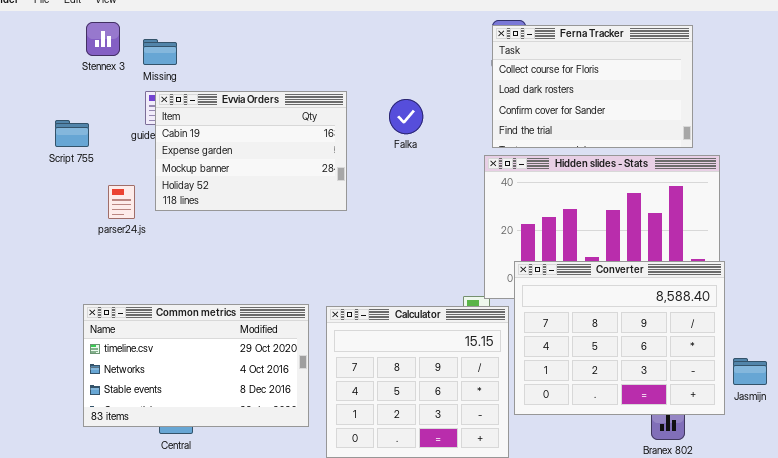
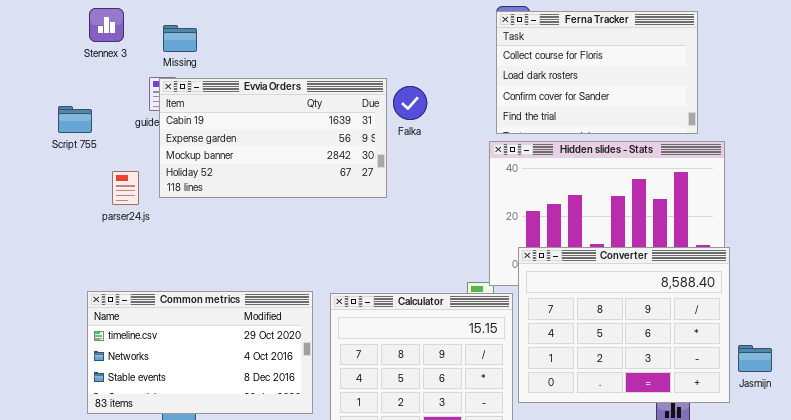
Missing: [143,39,177,65] -> [163,25,197,52], moved
Evvia Orders: [155,91,347,211] -> [159,78,387,198], resized

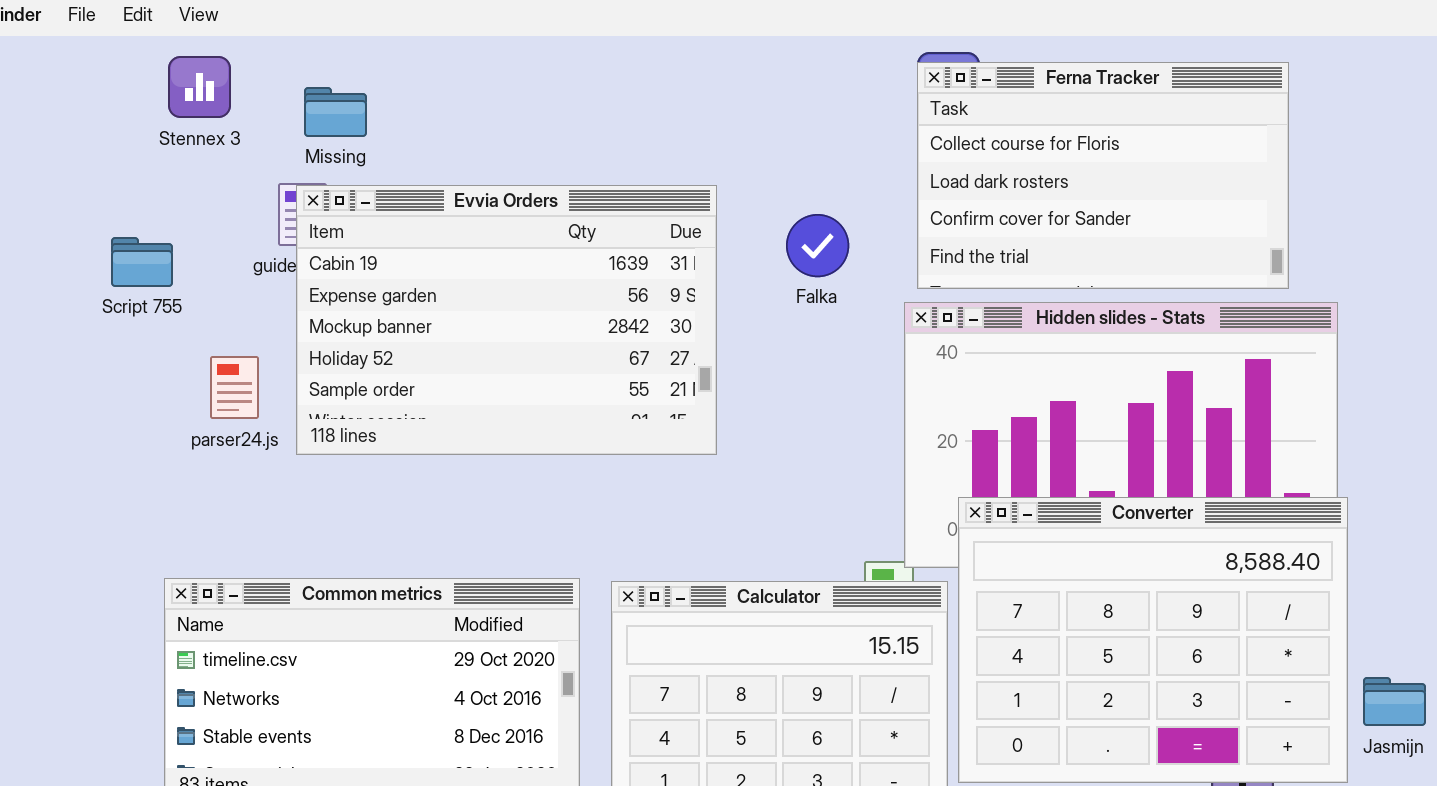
Evvia Orders: [159,78,387,198] -> [296,185,717,455], resized
Falka: [393,86,427,120] -> [786,214,849,277], moved

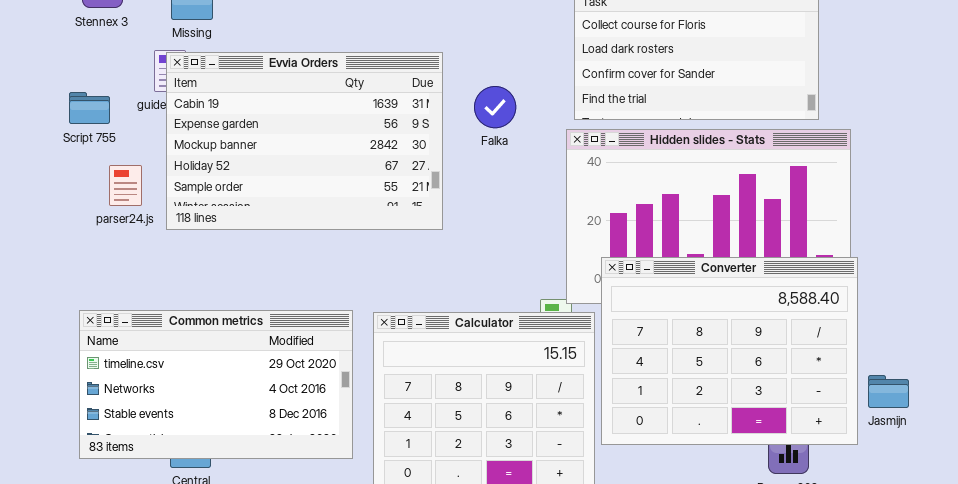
Falka: [786,214,849,277] -> [474,86,516,128], moved
Script 755: [111,237,173,287] -> [69,92,110,124], moved

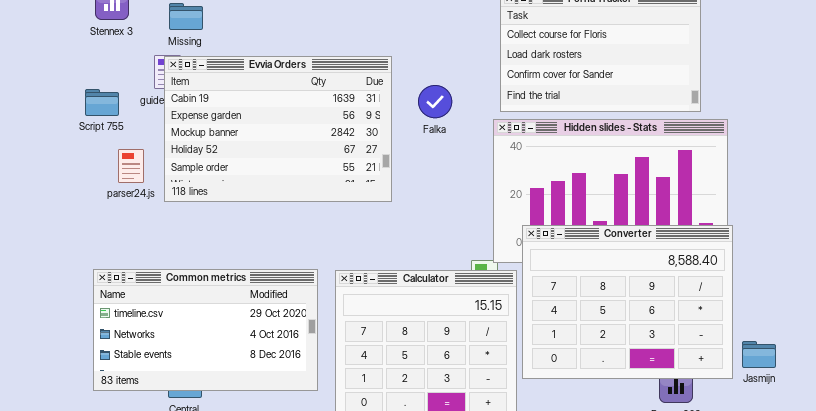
Jasmijn: [868,375,909,408] -> [742,341,776,368], moved

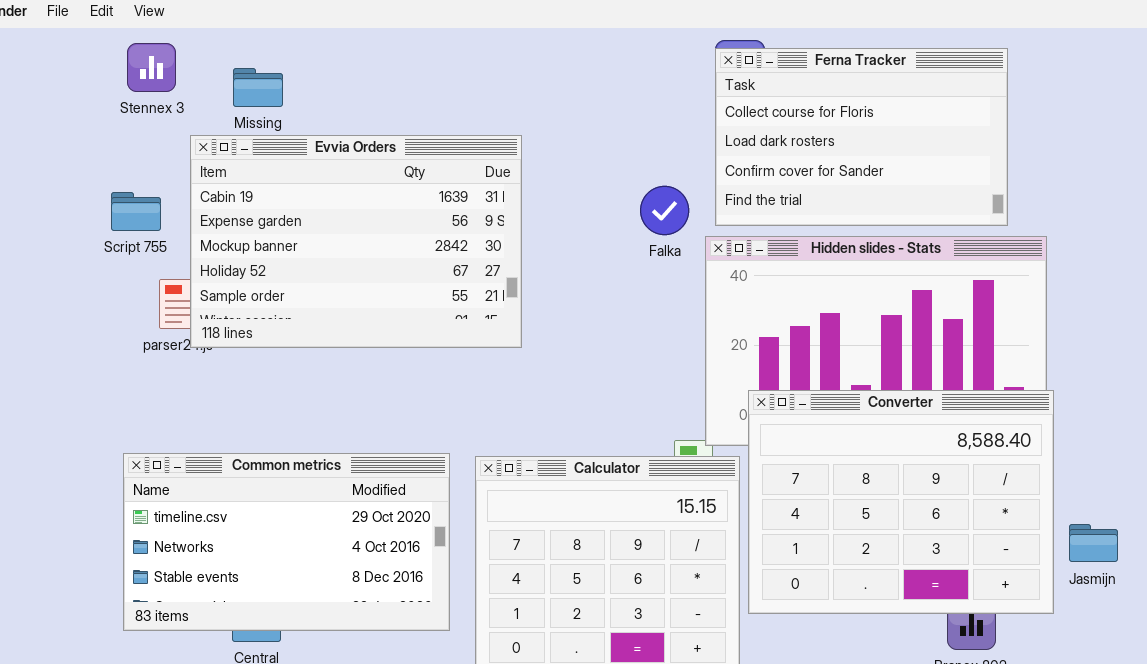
Evvia Orders: [164,56,392,202] -> [190,135,522,348], moved
Falka: [418,85,452,118] -> [640,186,689,235], moved
Jasmijn: [742,341,776,368] -> [1069,524,1118,562], moved

